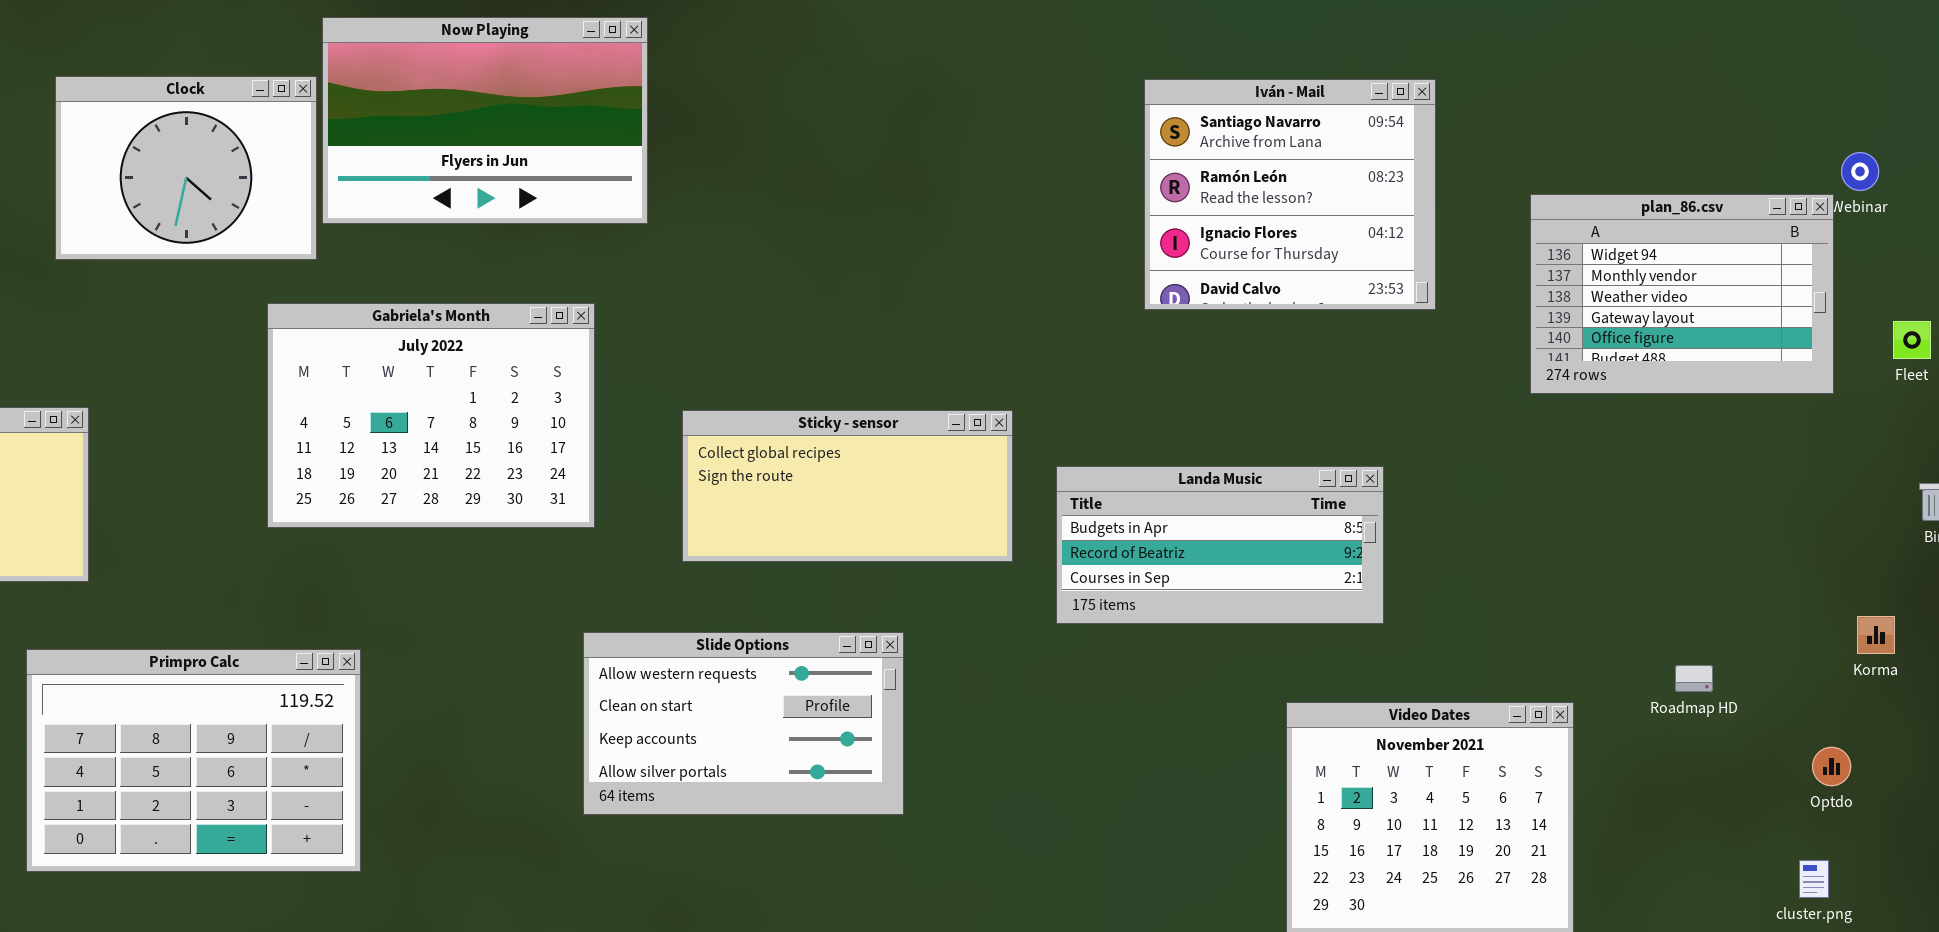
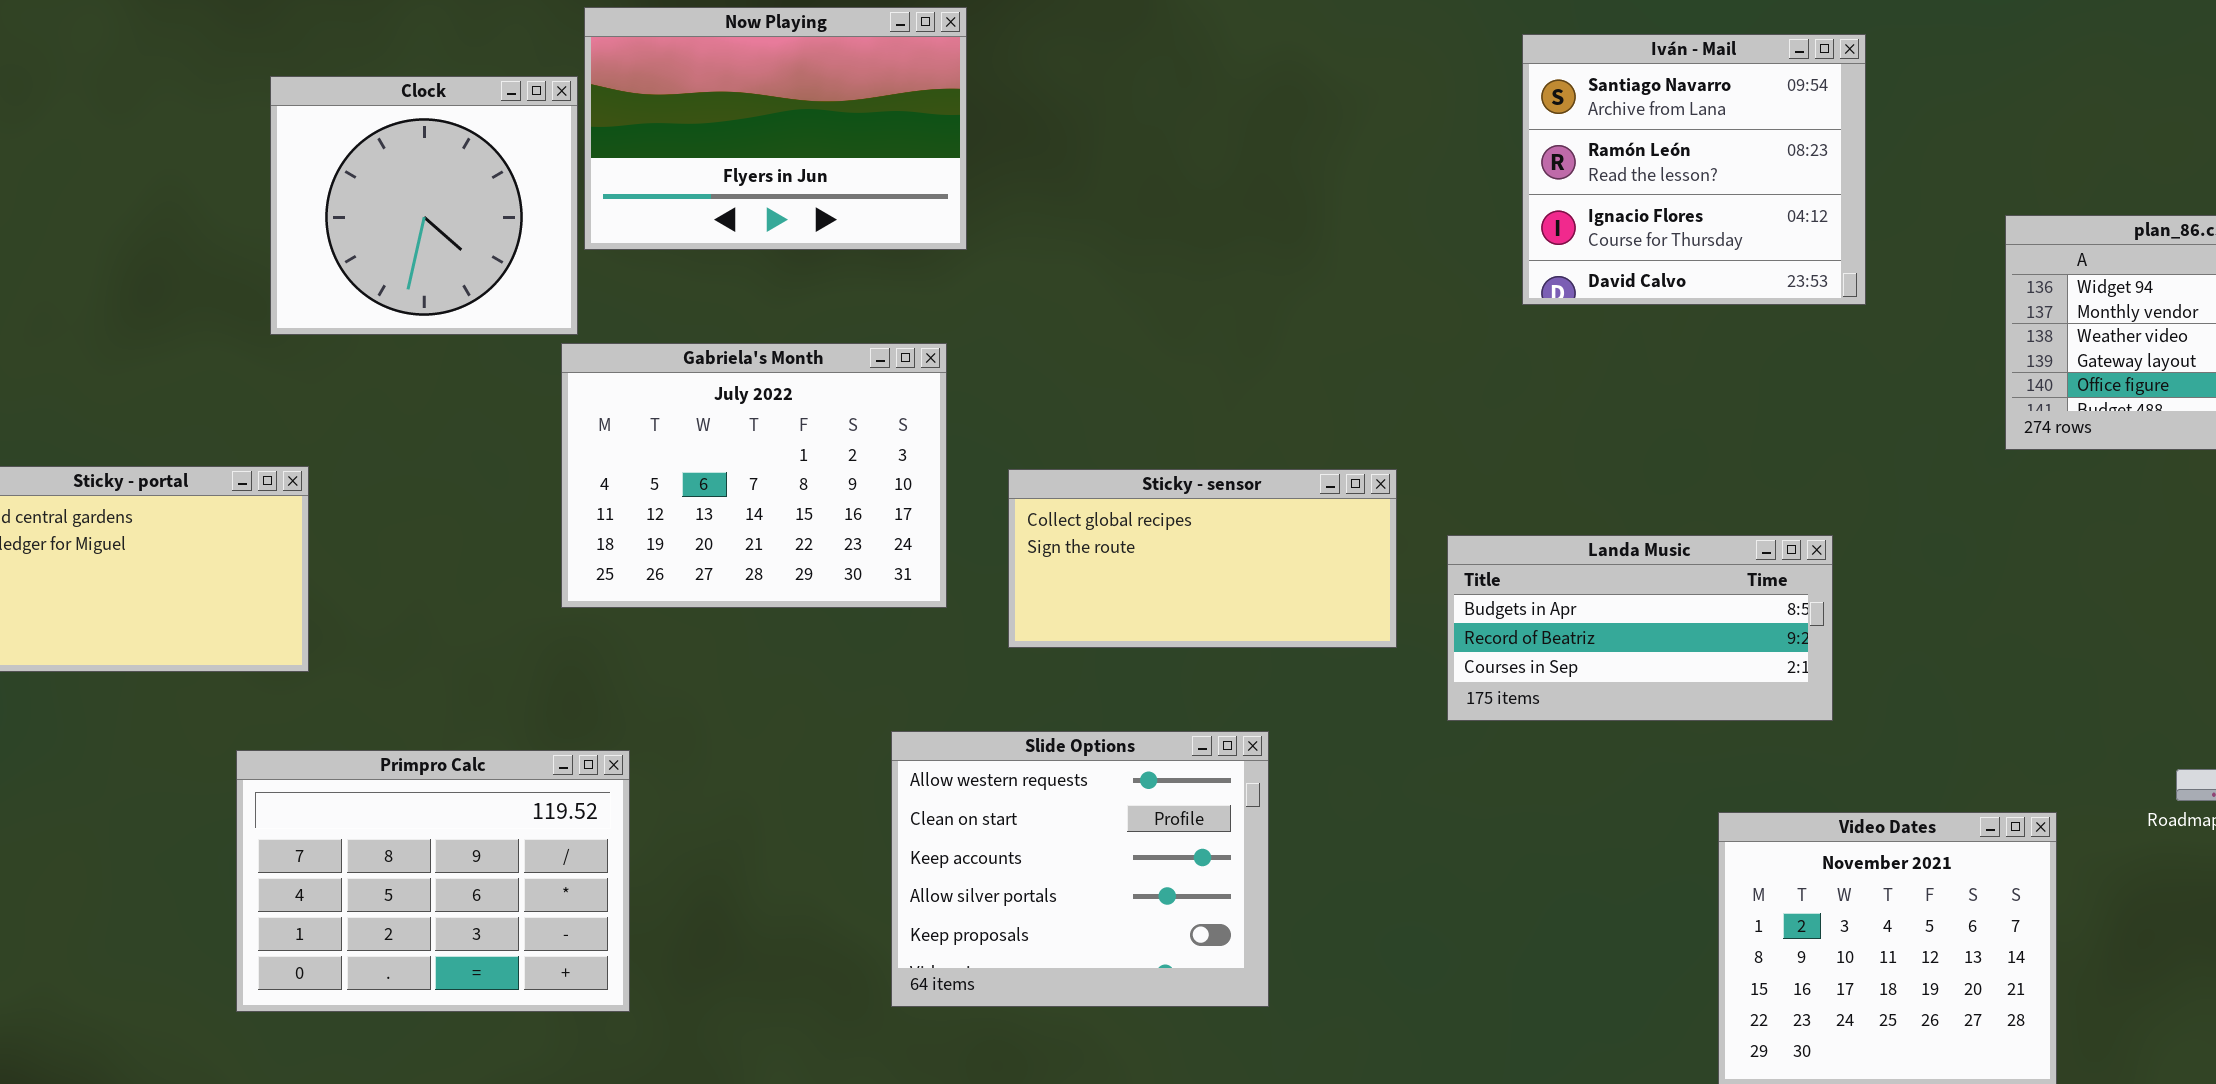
Clock: [55,76,317,260] -> [270,76,578,335], resized
Iván - Mail: [1144,79,1436,310] -> [1522,34,1866,305], moved
Gabriela's Month: [267,303,595,528] -> [561,343,947,608], moved
Slide Options: [583,632,904,815] -> [891,731,1269,1007], resized

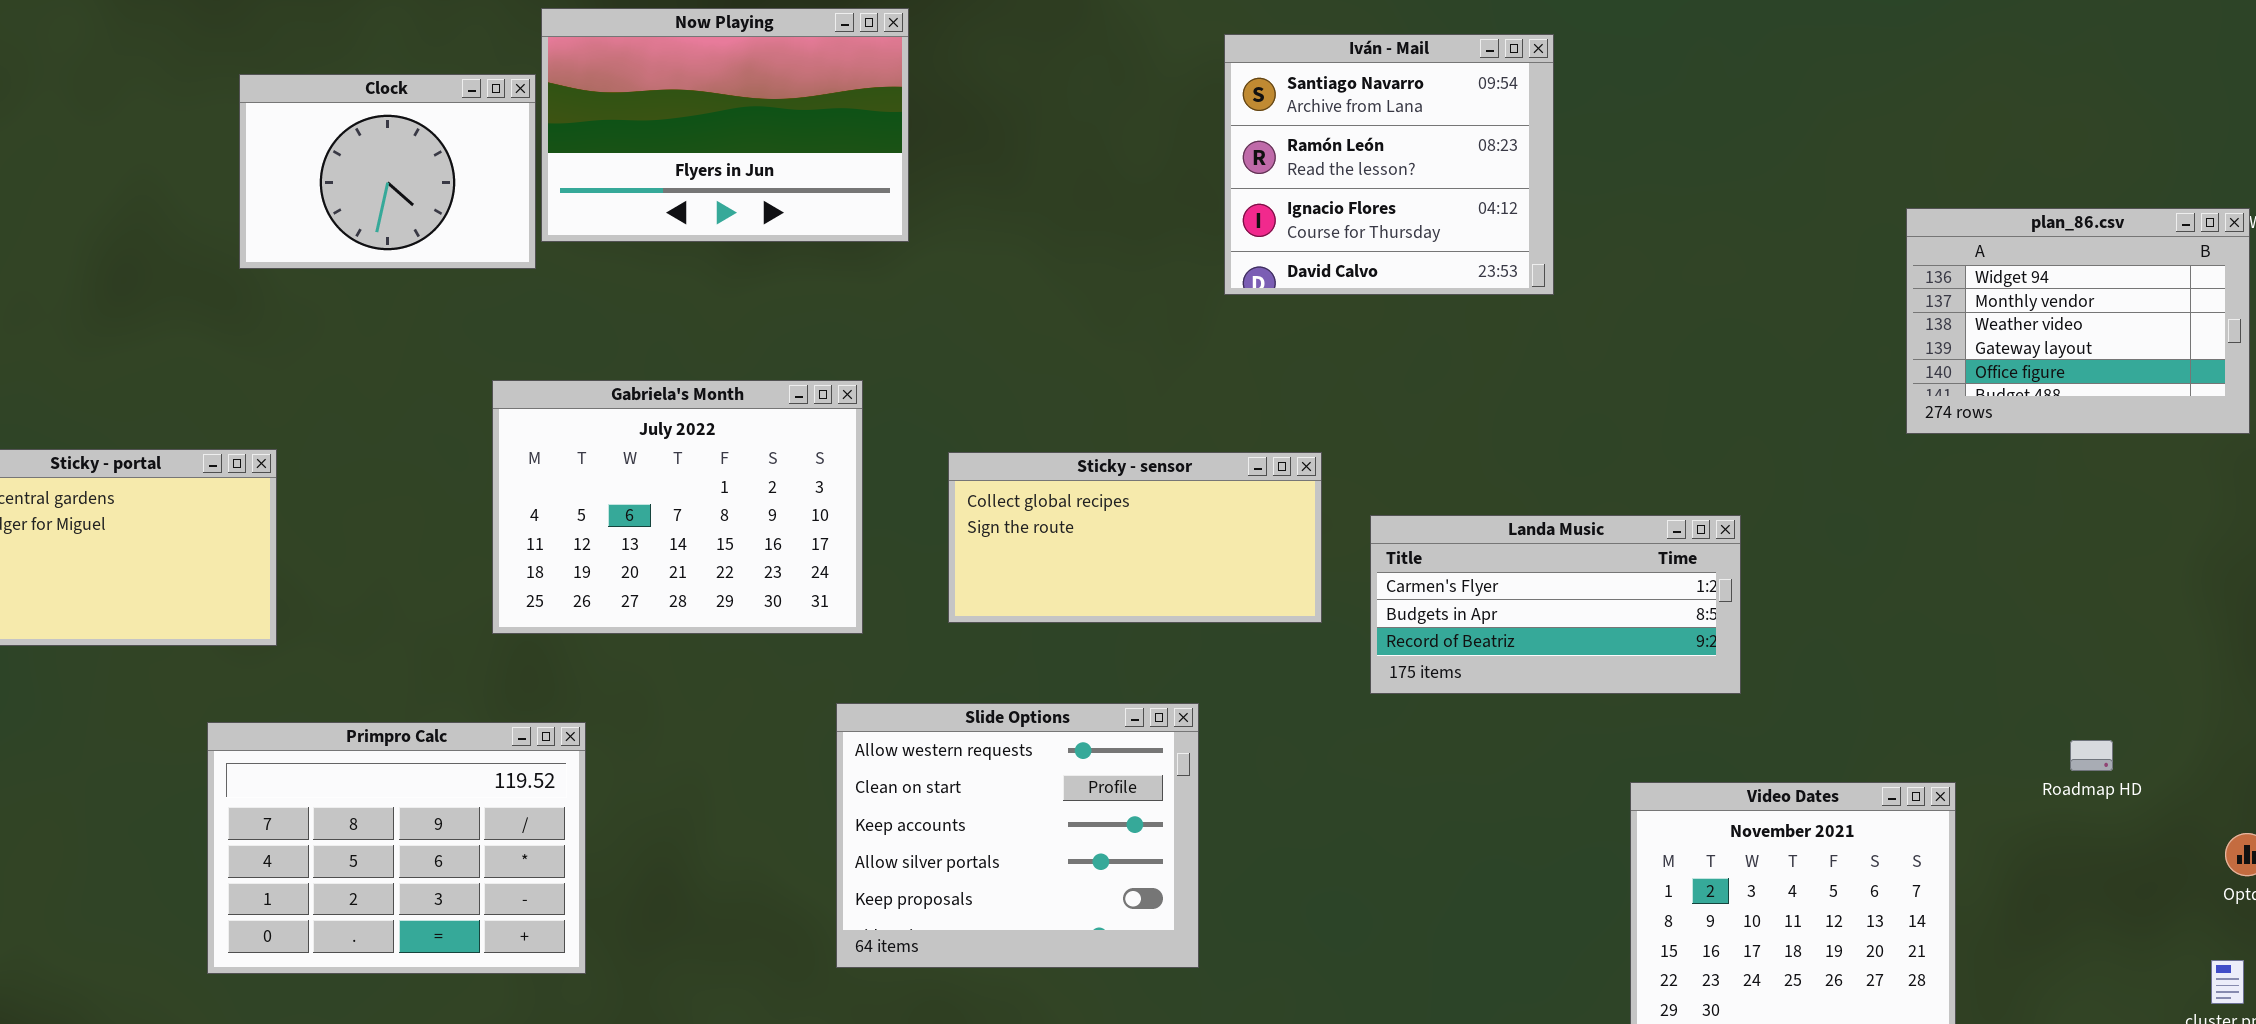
Iván - Mail: [1522,34,1866,305] -> [1224,34,1554,295], moved
Clock: [270,76,578,335] -> [239,74,536,269], resized
Gabriela's Month: [561,343,947,608] -> [492,380,863,634], moved
Landa Music: [1447,535,1833,721] -> [1370,515,1741,694], scrolled up 1 row

